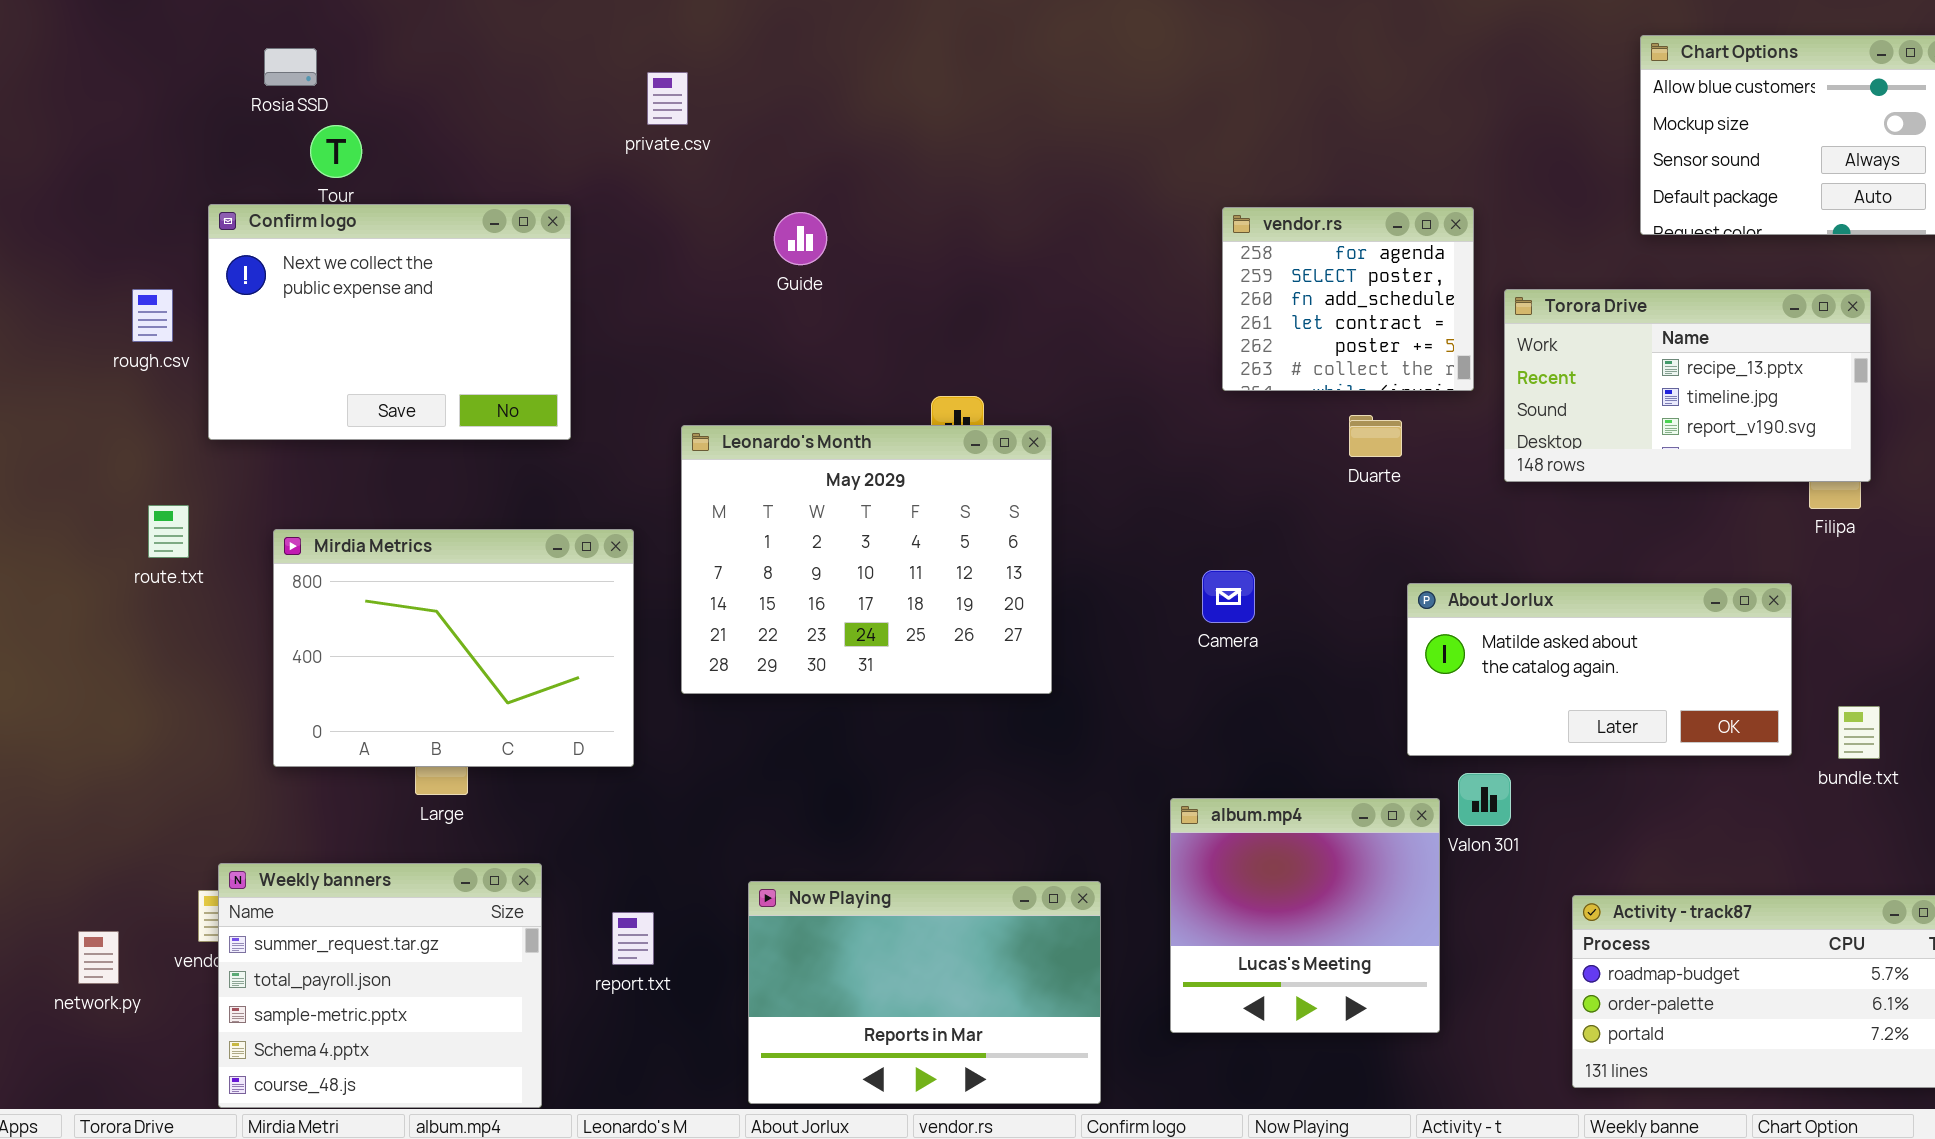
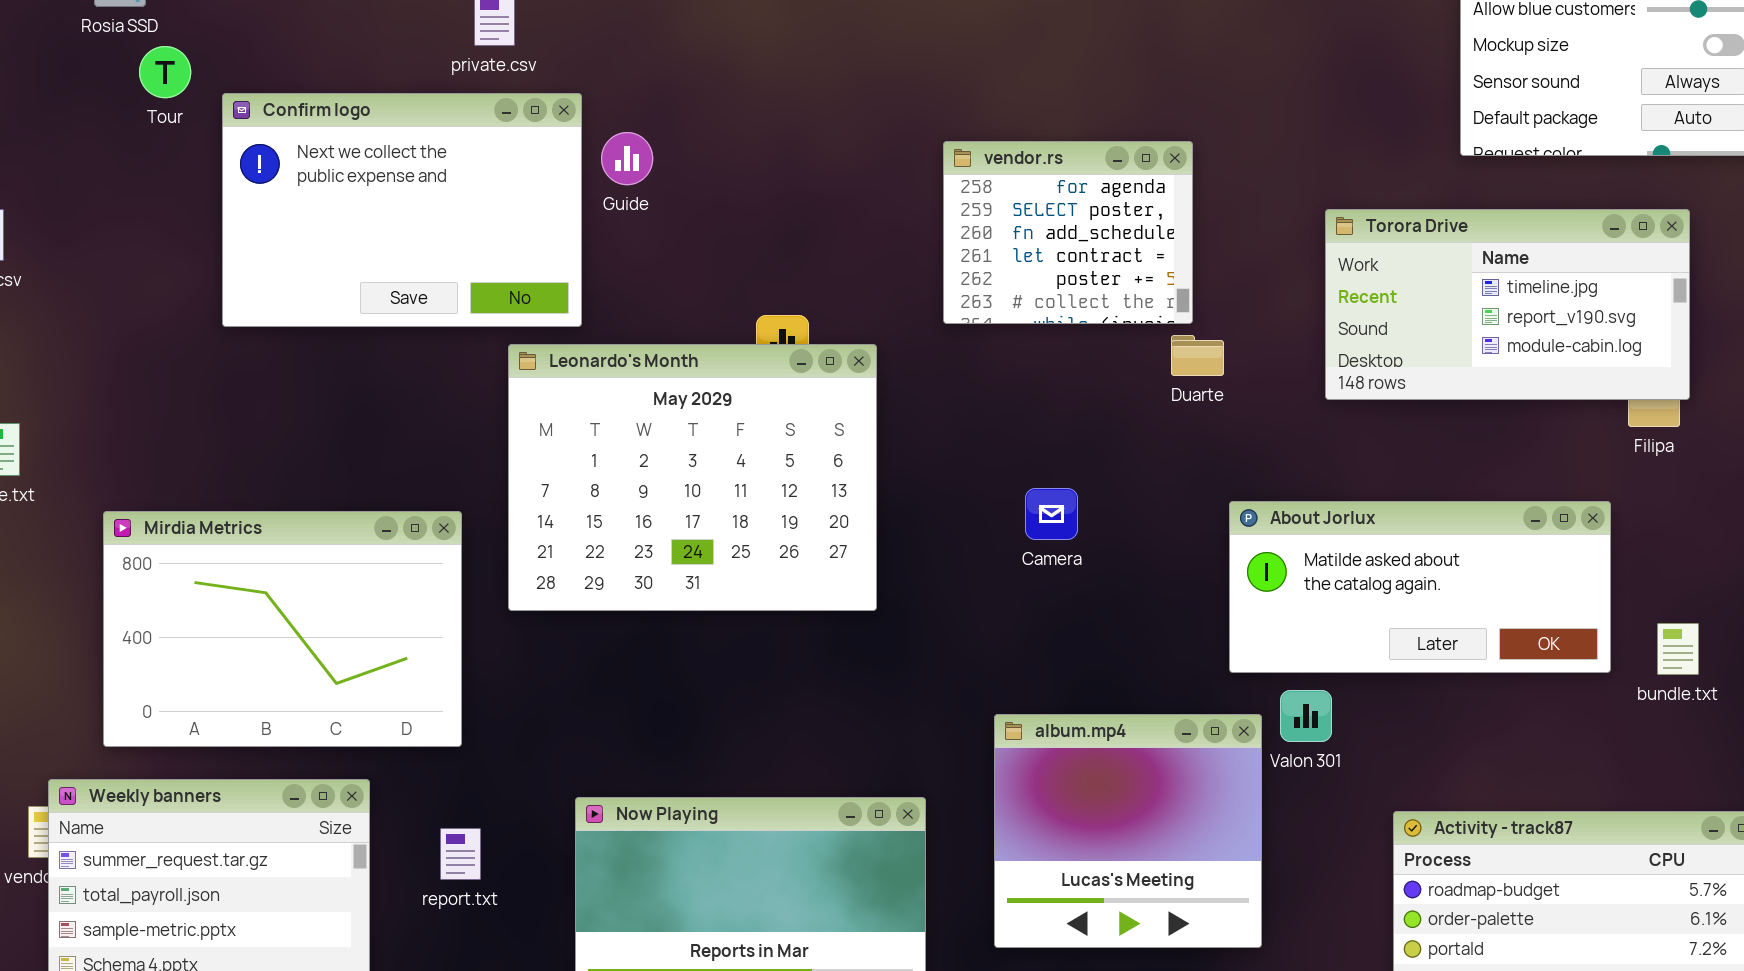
Confirm logo: [208,204,571,440] -> [222,93,582,327], moved
vendor.rs: [1222,207,1474,391] -> [943,141,1193,324], moved
Torora Drive: [1504,289,1871,482] -> [1325,209,1690,400], scrolled down 1 row
Mirdia Metrics: [273,529,634,767] -> [103,511,462,747], moved

